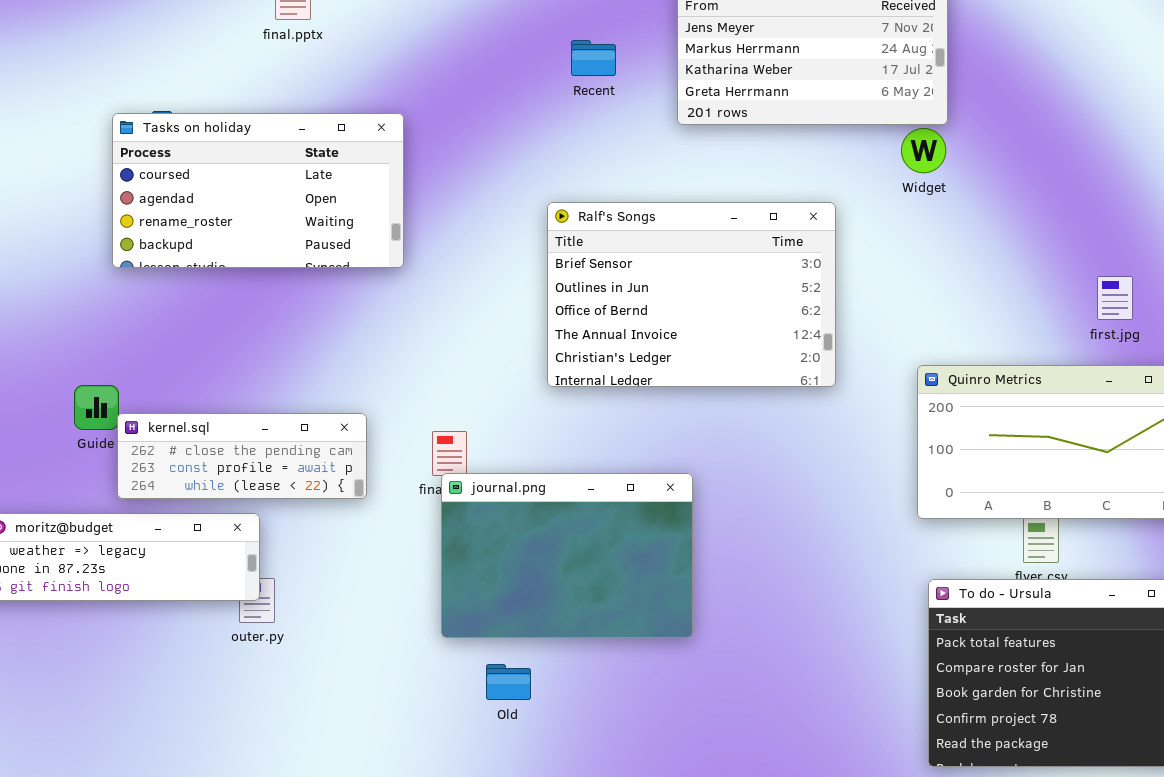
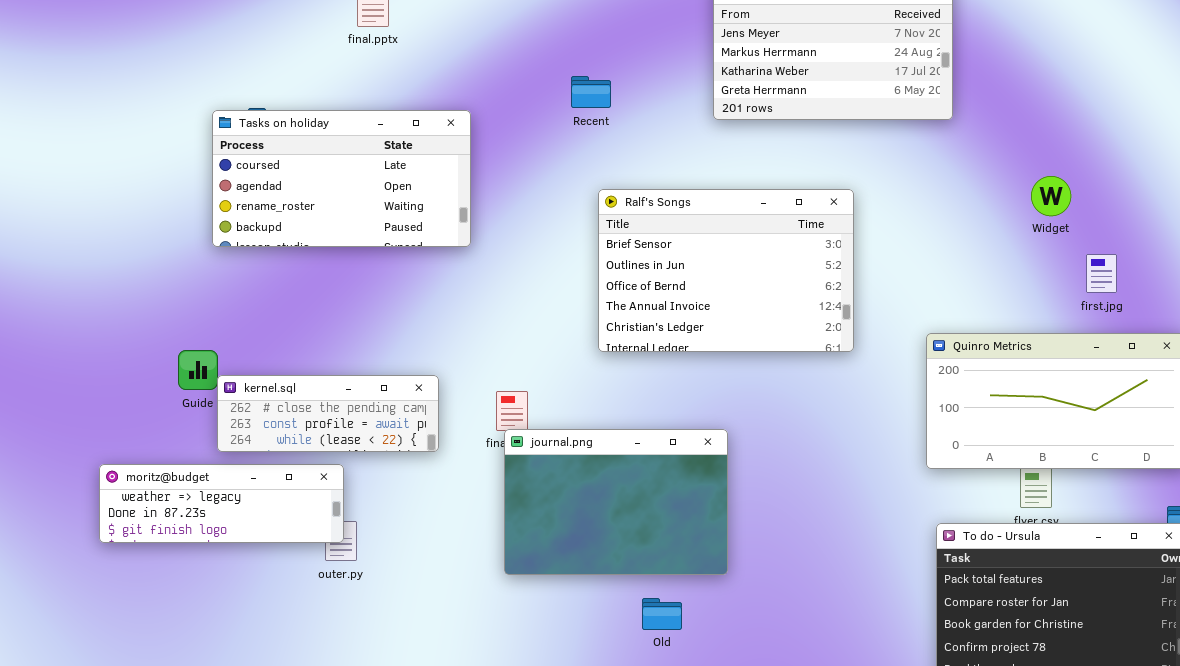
Recent: [571,40,616,76] -> [571,76,611,108], moved
Widget: [901,128,946,173] -> [1031,176,1071,216], moved
Old: [486,664,531,700] -> [642,598,682,630], moved

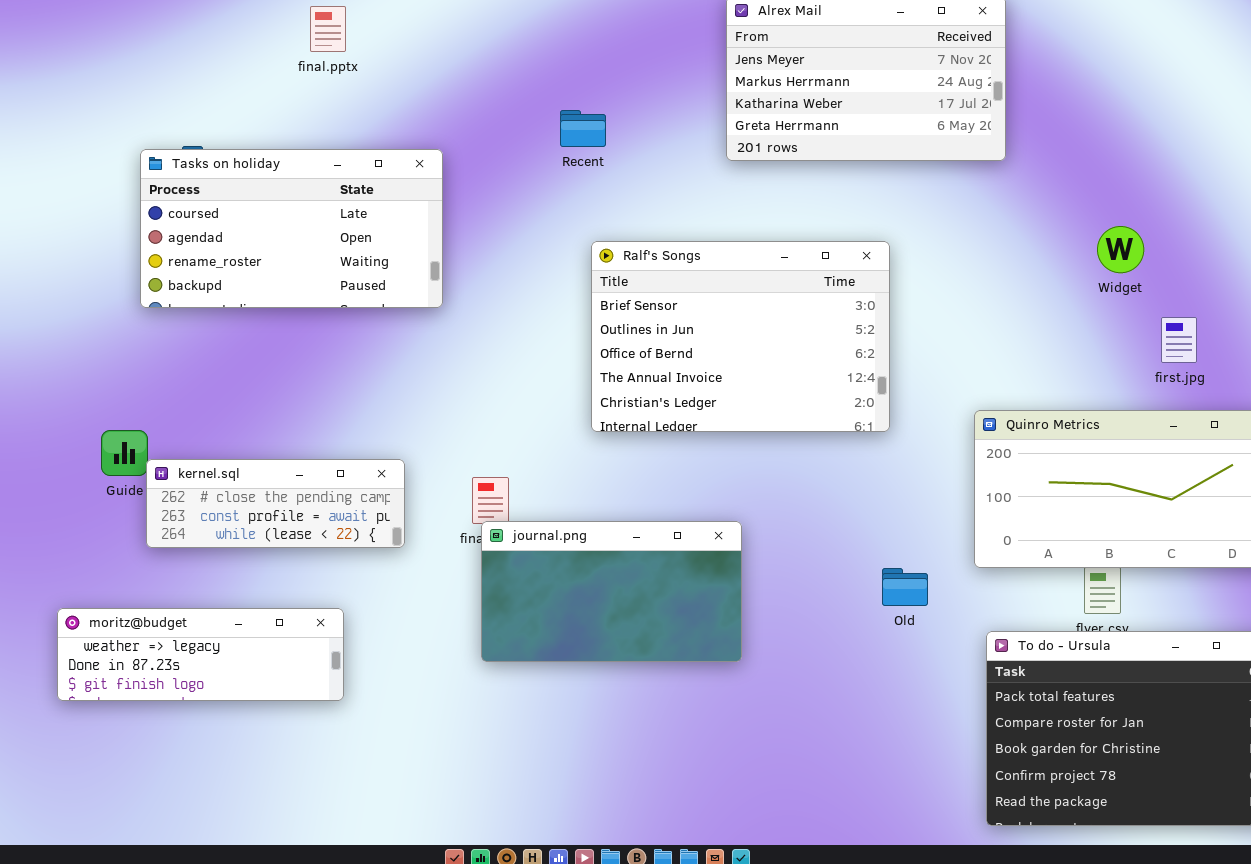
journal.png: [504,429,728,575] -> [481,521,742,662], resized
moritz@budget: [99,464,344,543] -> [57,608,344,701], moved
Old: [642,598,682,630] -> [882,568,928,606], moved

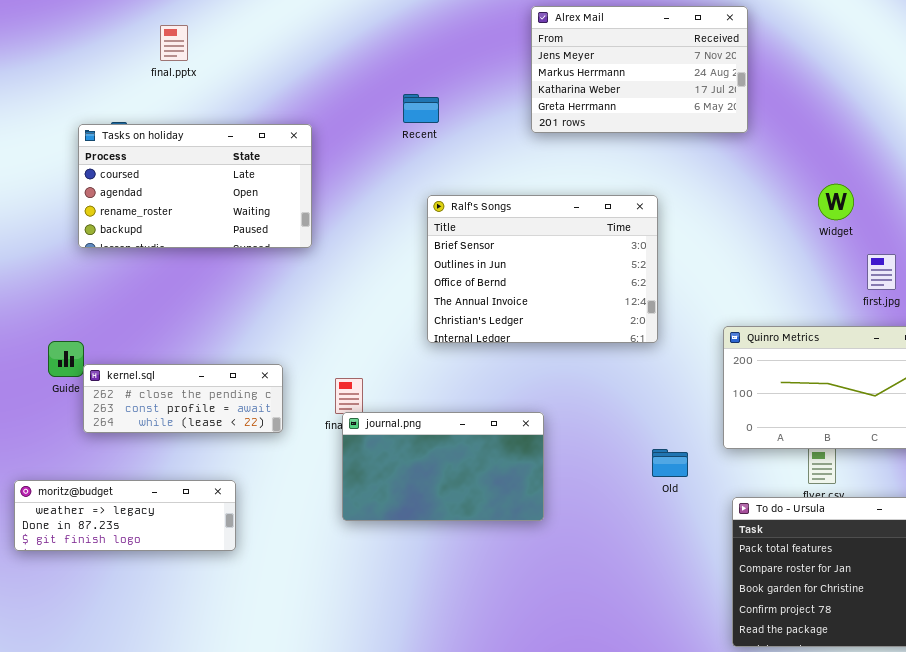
final.pptx: [310,6,346,52] -> [160,25,188,61], moved

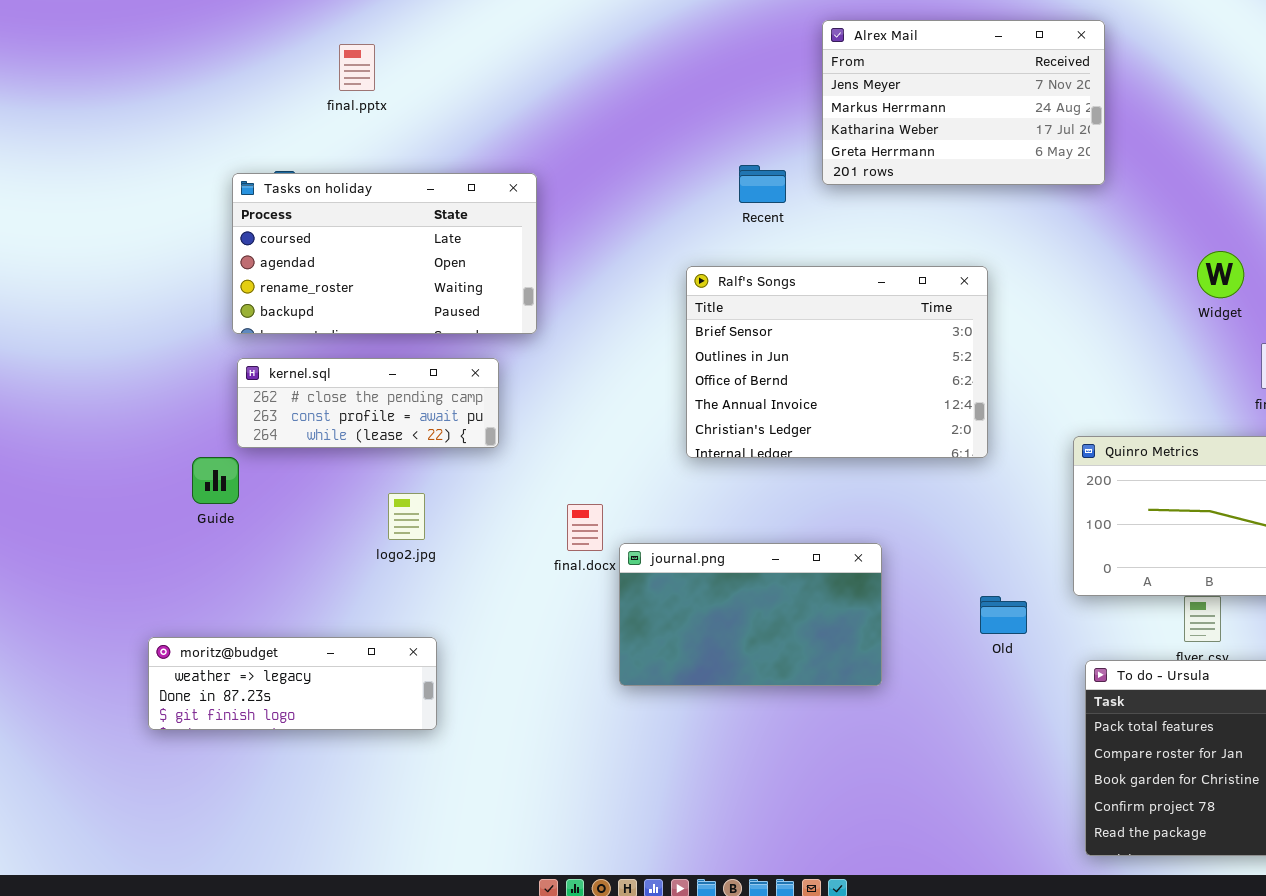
Recent: [403,94,439,123] -> [739,165,786,203], moved
kernel.sql: [83,364,283,433] -> [237,358,499,448], moved
journal.png: [342,412,544,521] -> [619,543,882,686], moved

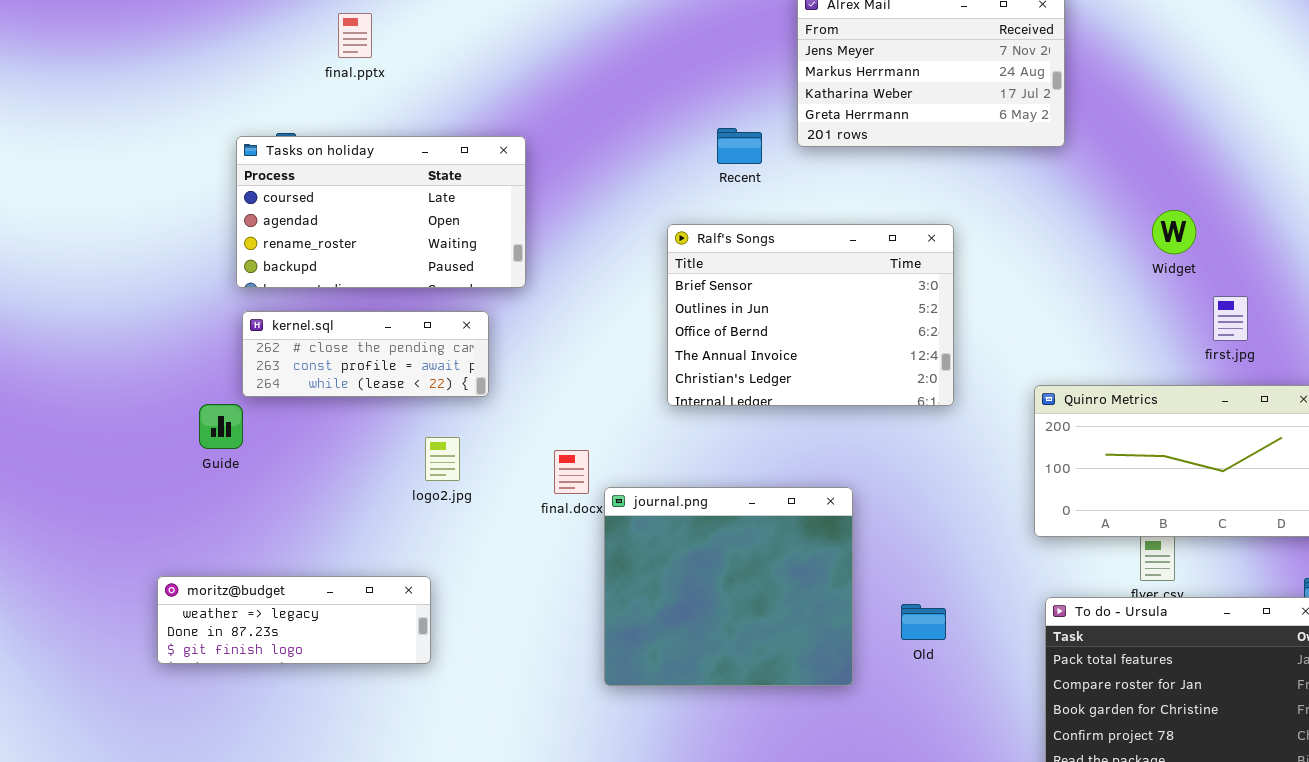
logo2.jpg: [388,493,425,540] -> [425,437,460,481], moved
journal.png: [619,543,882,686] -> [604,487,853,686], resized
Old: [980,596,1027,634] -> [901,604,946,640], moved

